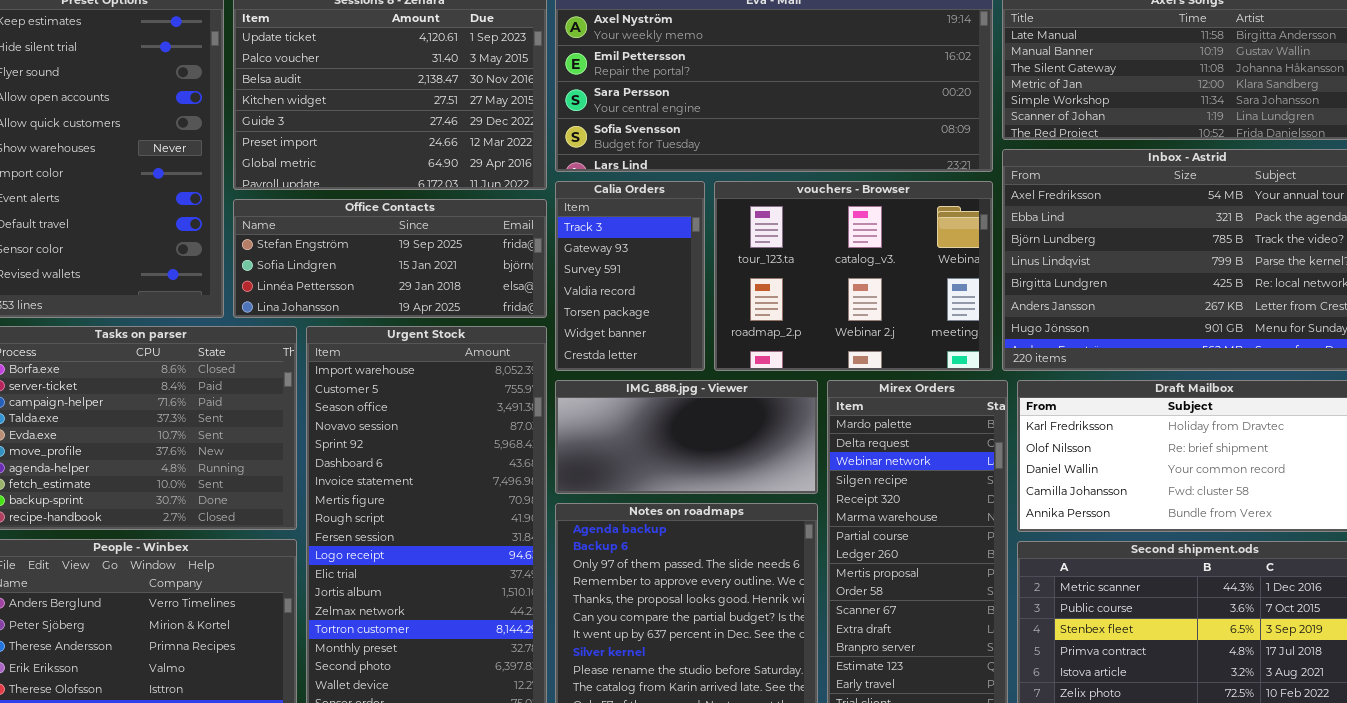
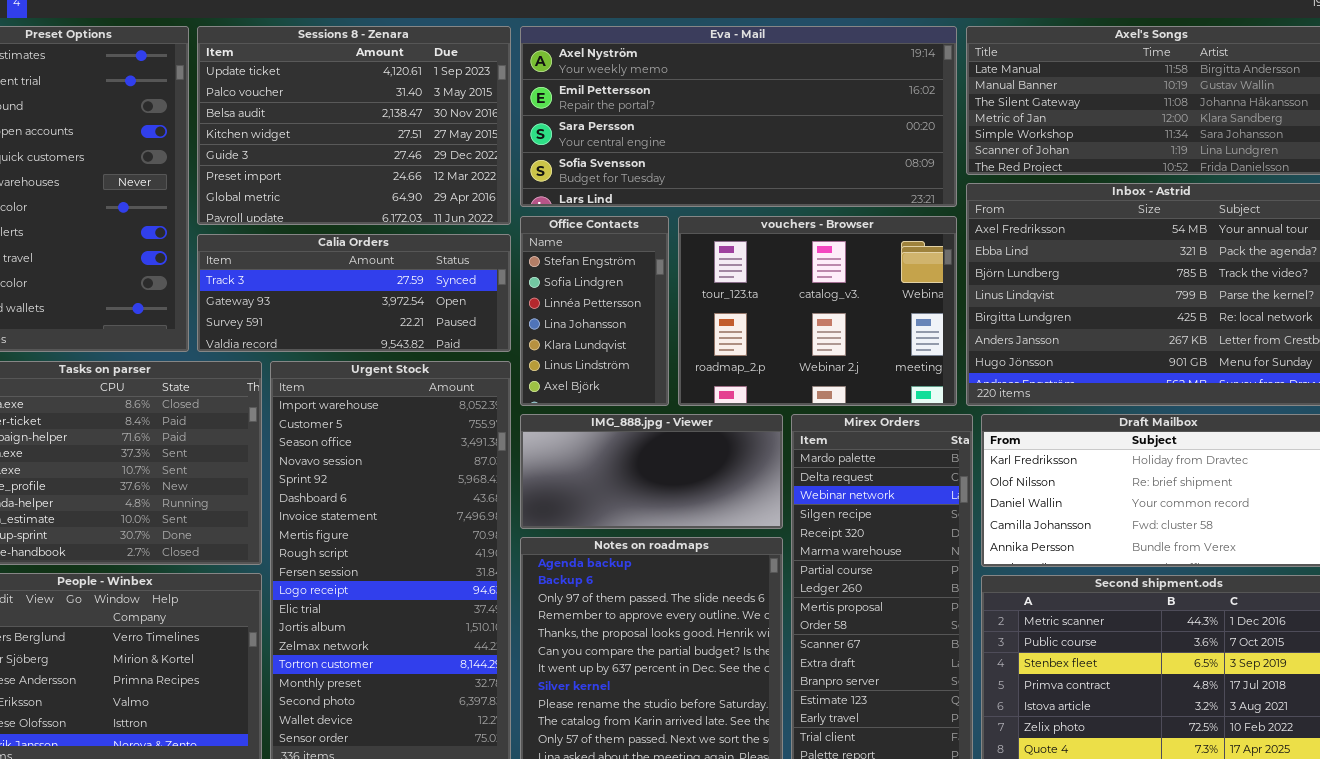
Calia Orders: [555,181,705,371] -> [197,234,511,352], moved, resized
Office Contacts: [233,199,547,318] -> [520,216,669,406], moved, resized

